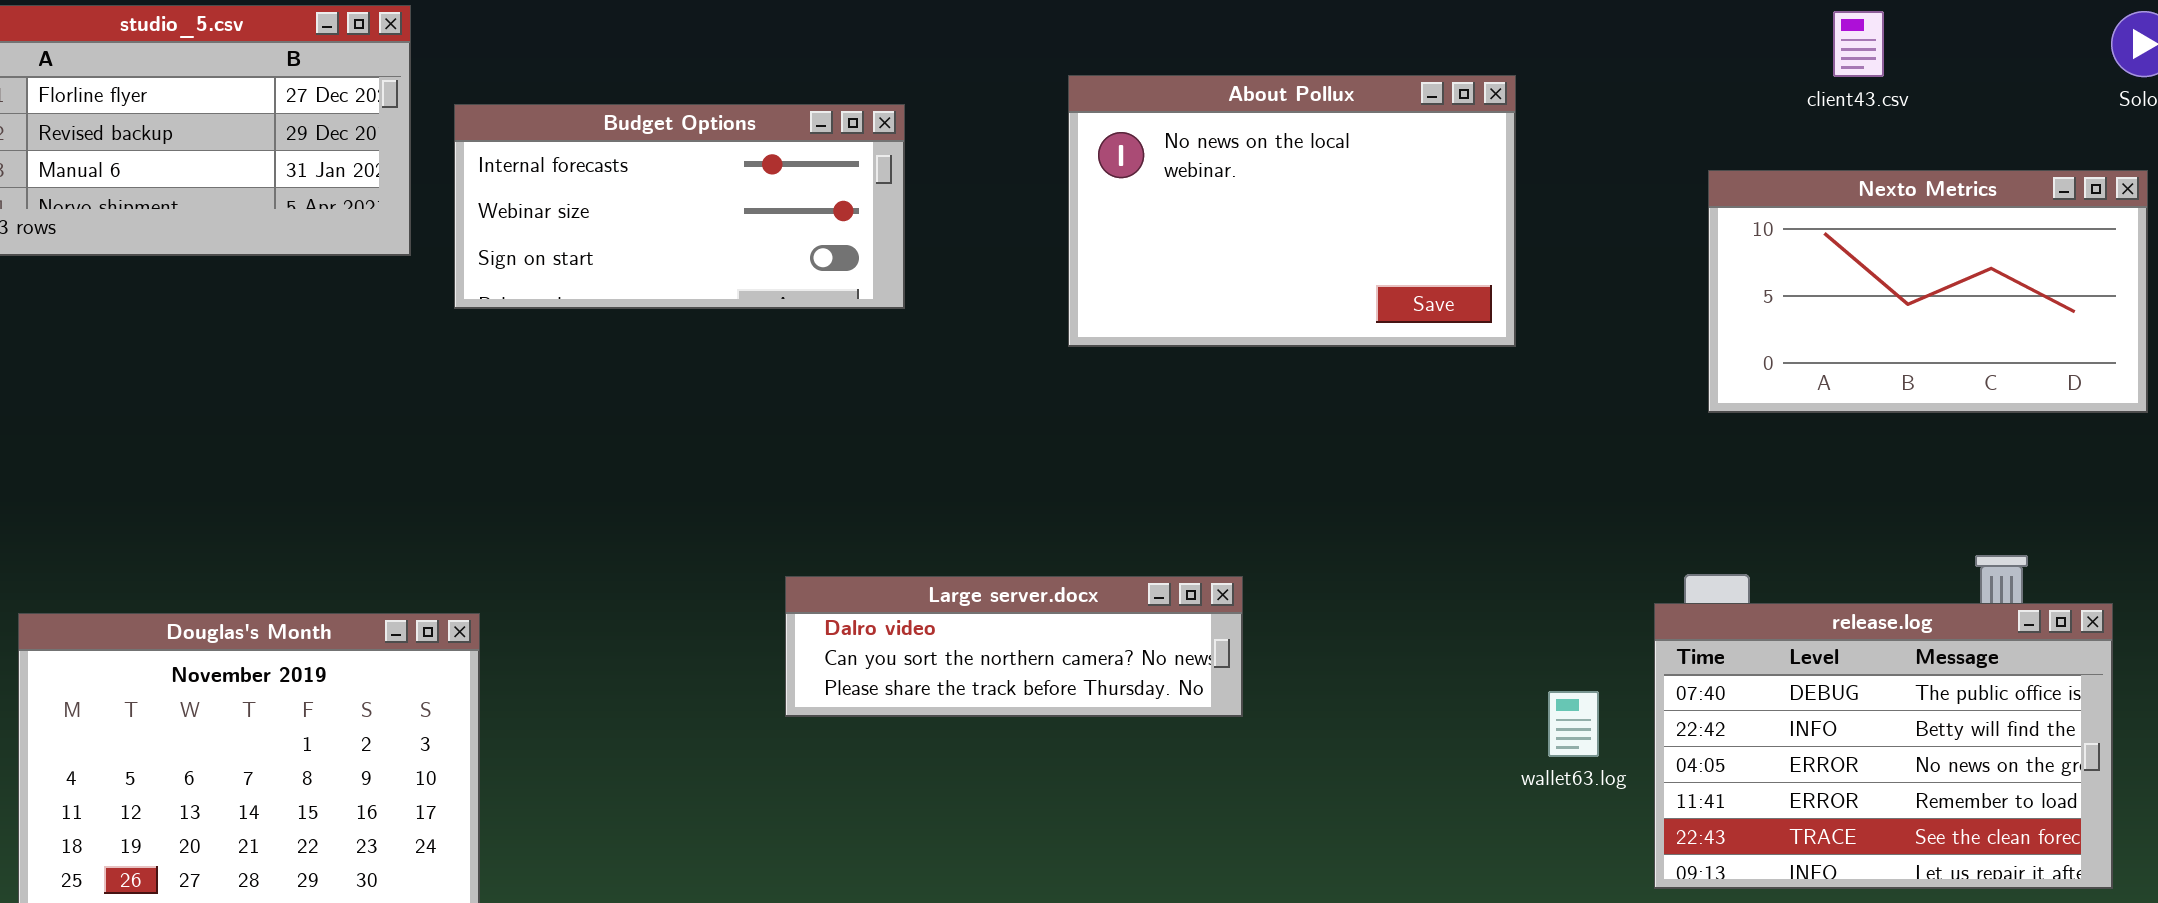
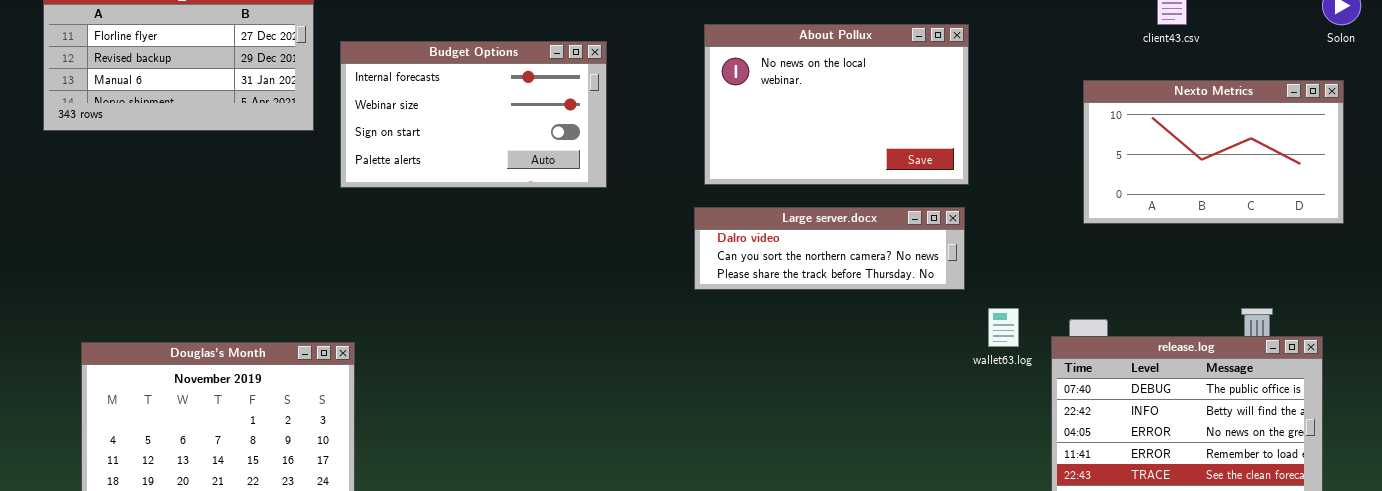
Budget Options: [454,104,905,309] -> [340,41,607,188], resized
Large server.docx: [785,576,1243,717] -> [694,207,965,290], moved
wallet63.log: [1548,691,1599,757] -> [988,308,1019,347], moved

